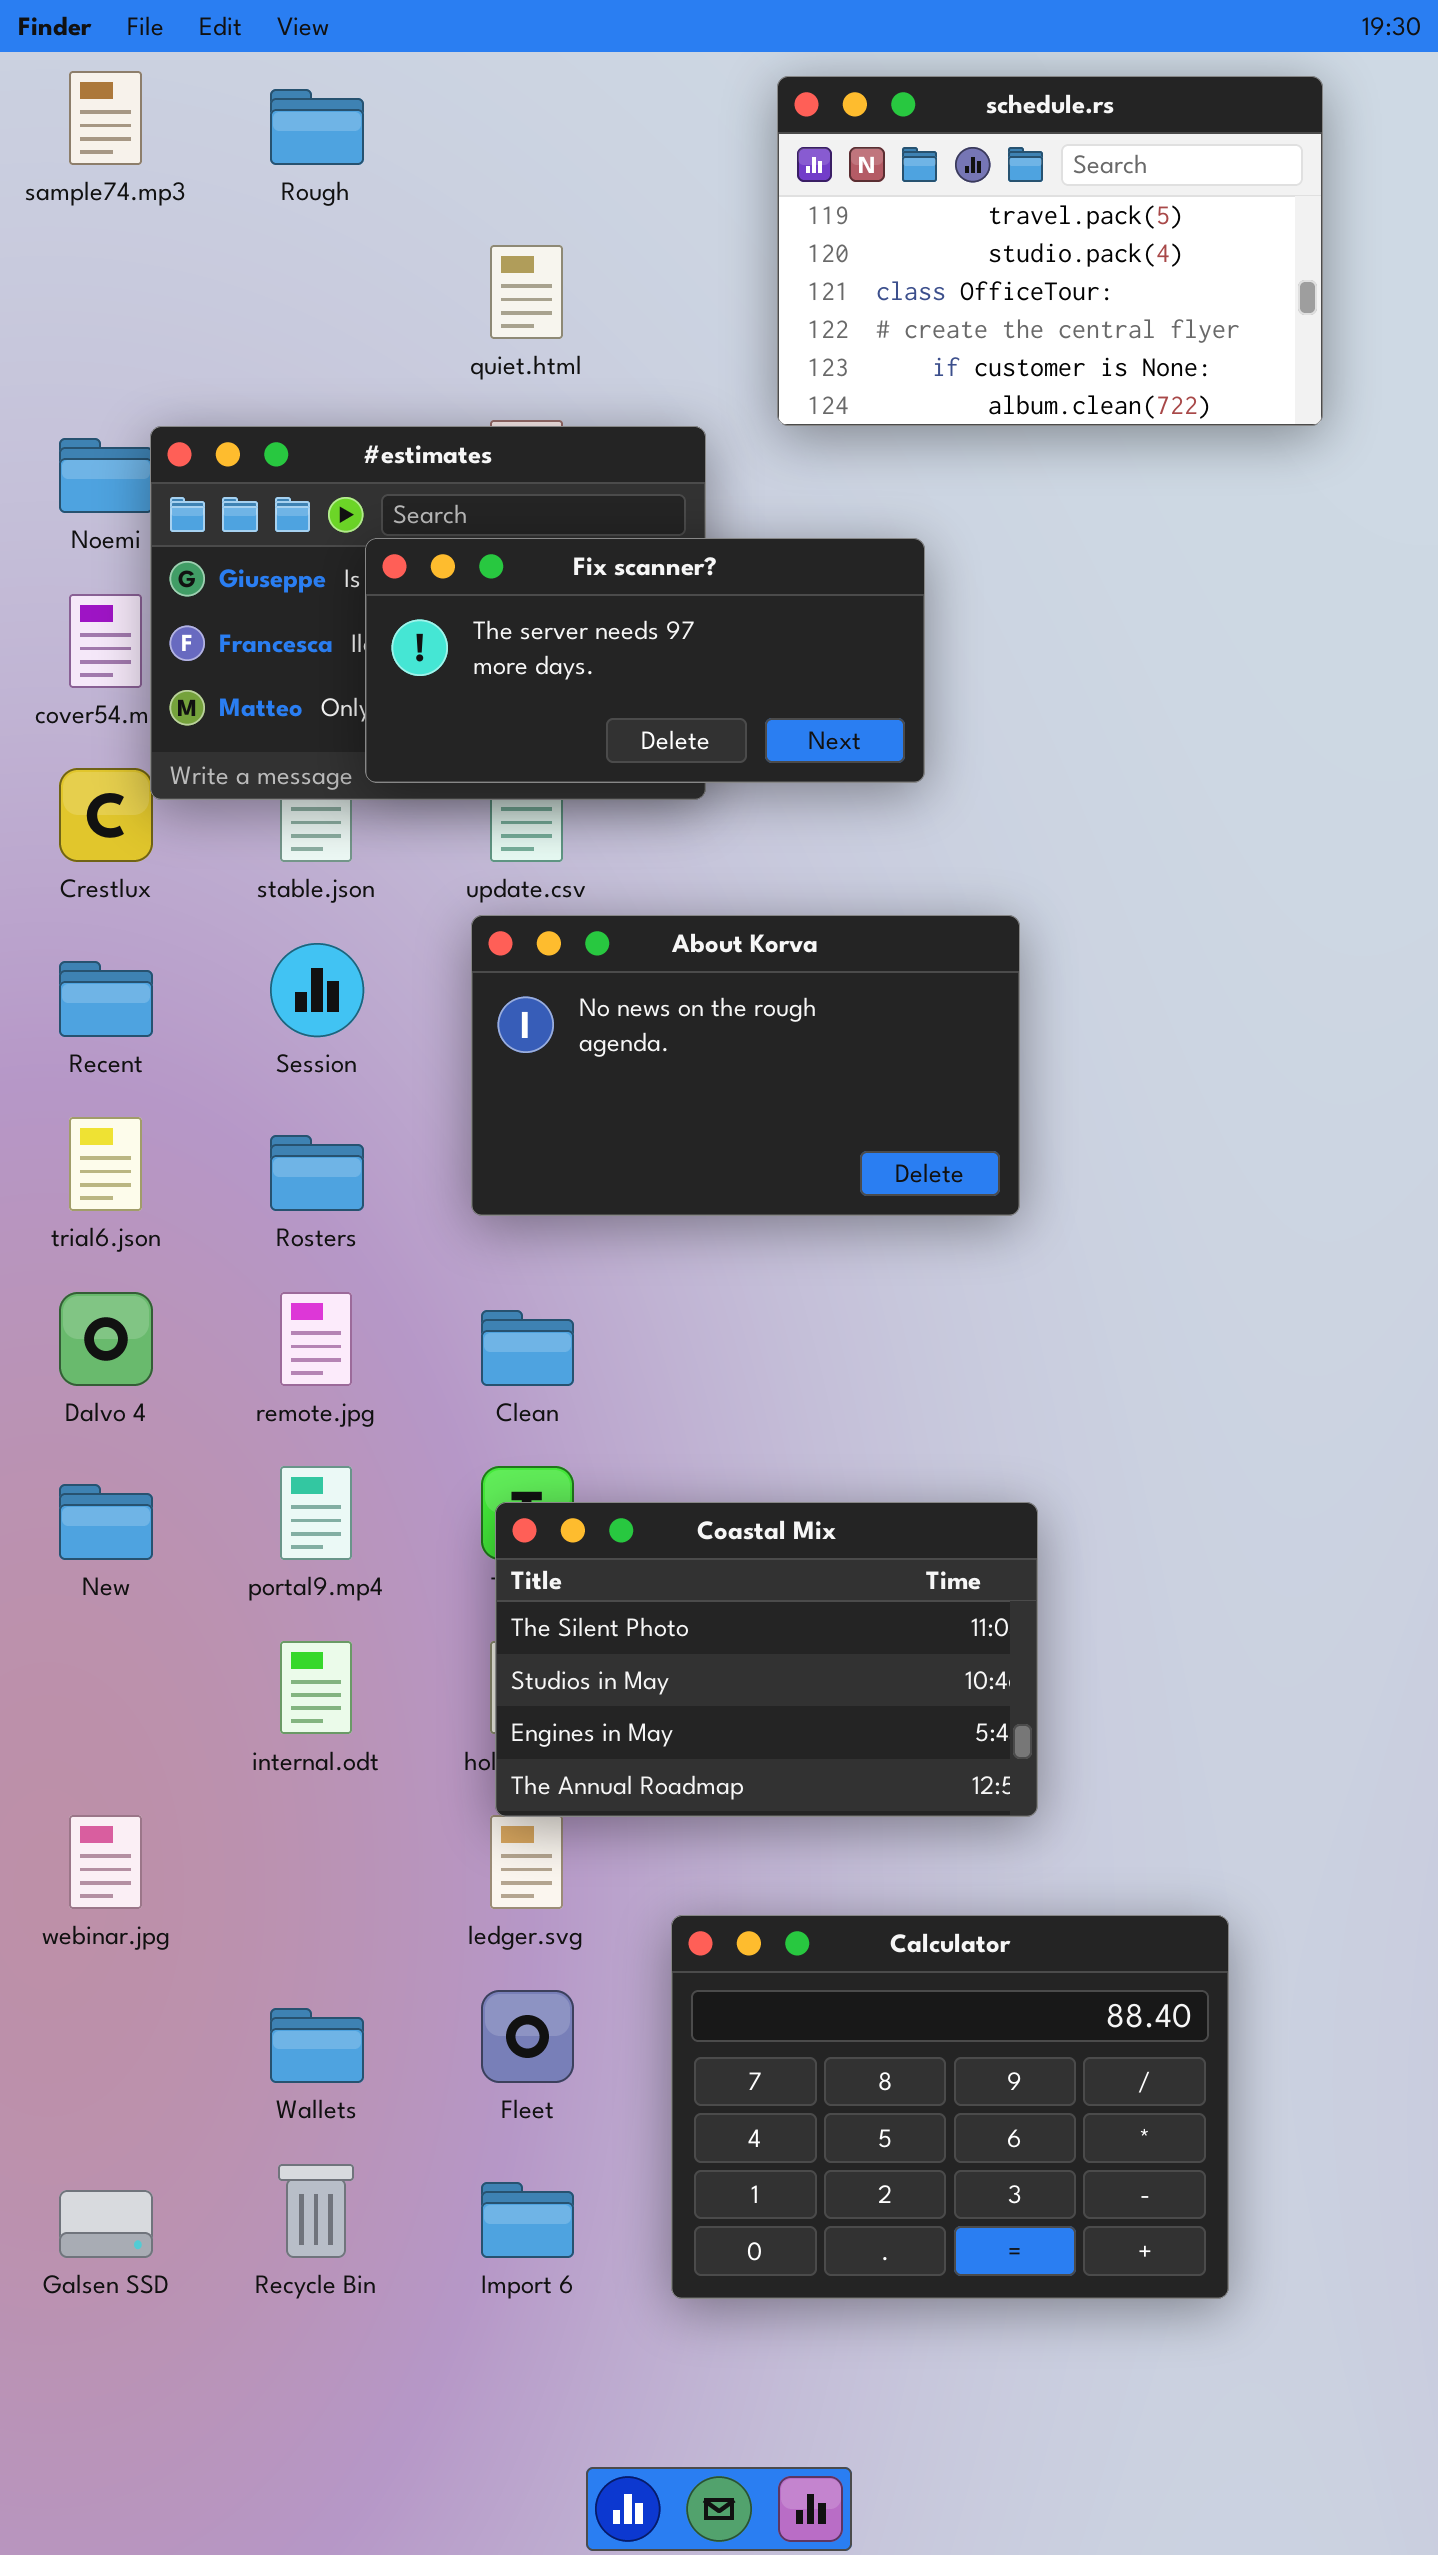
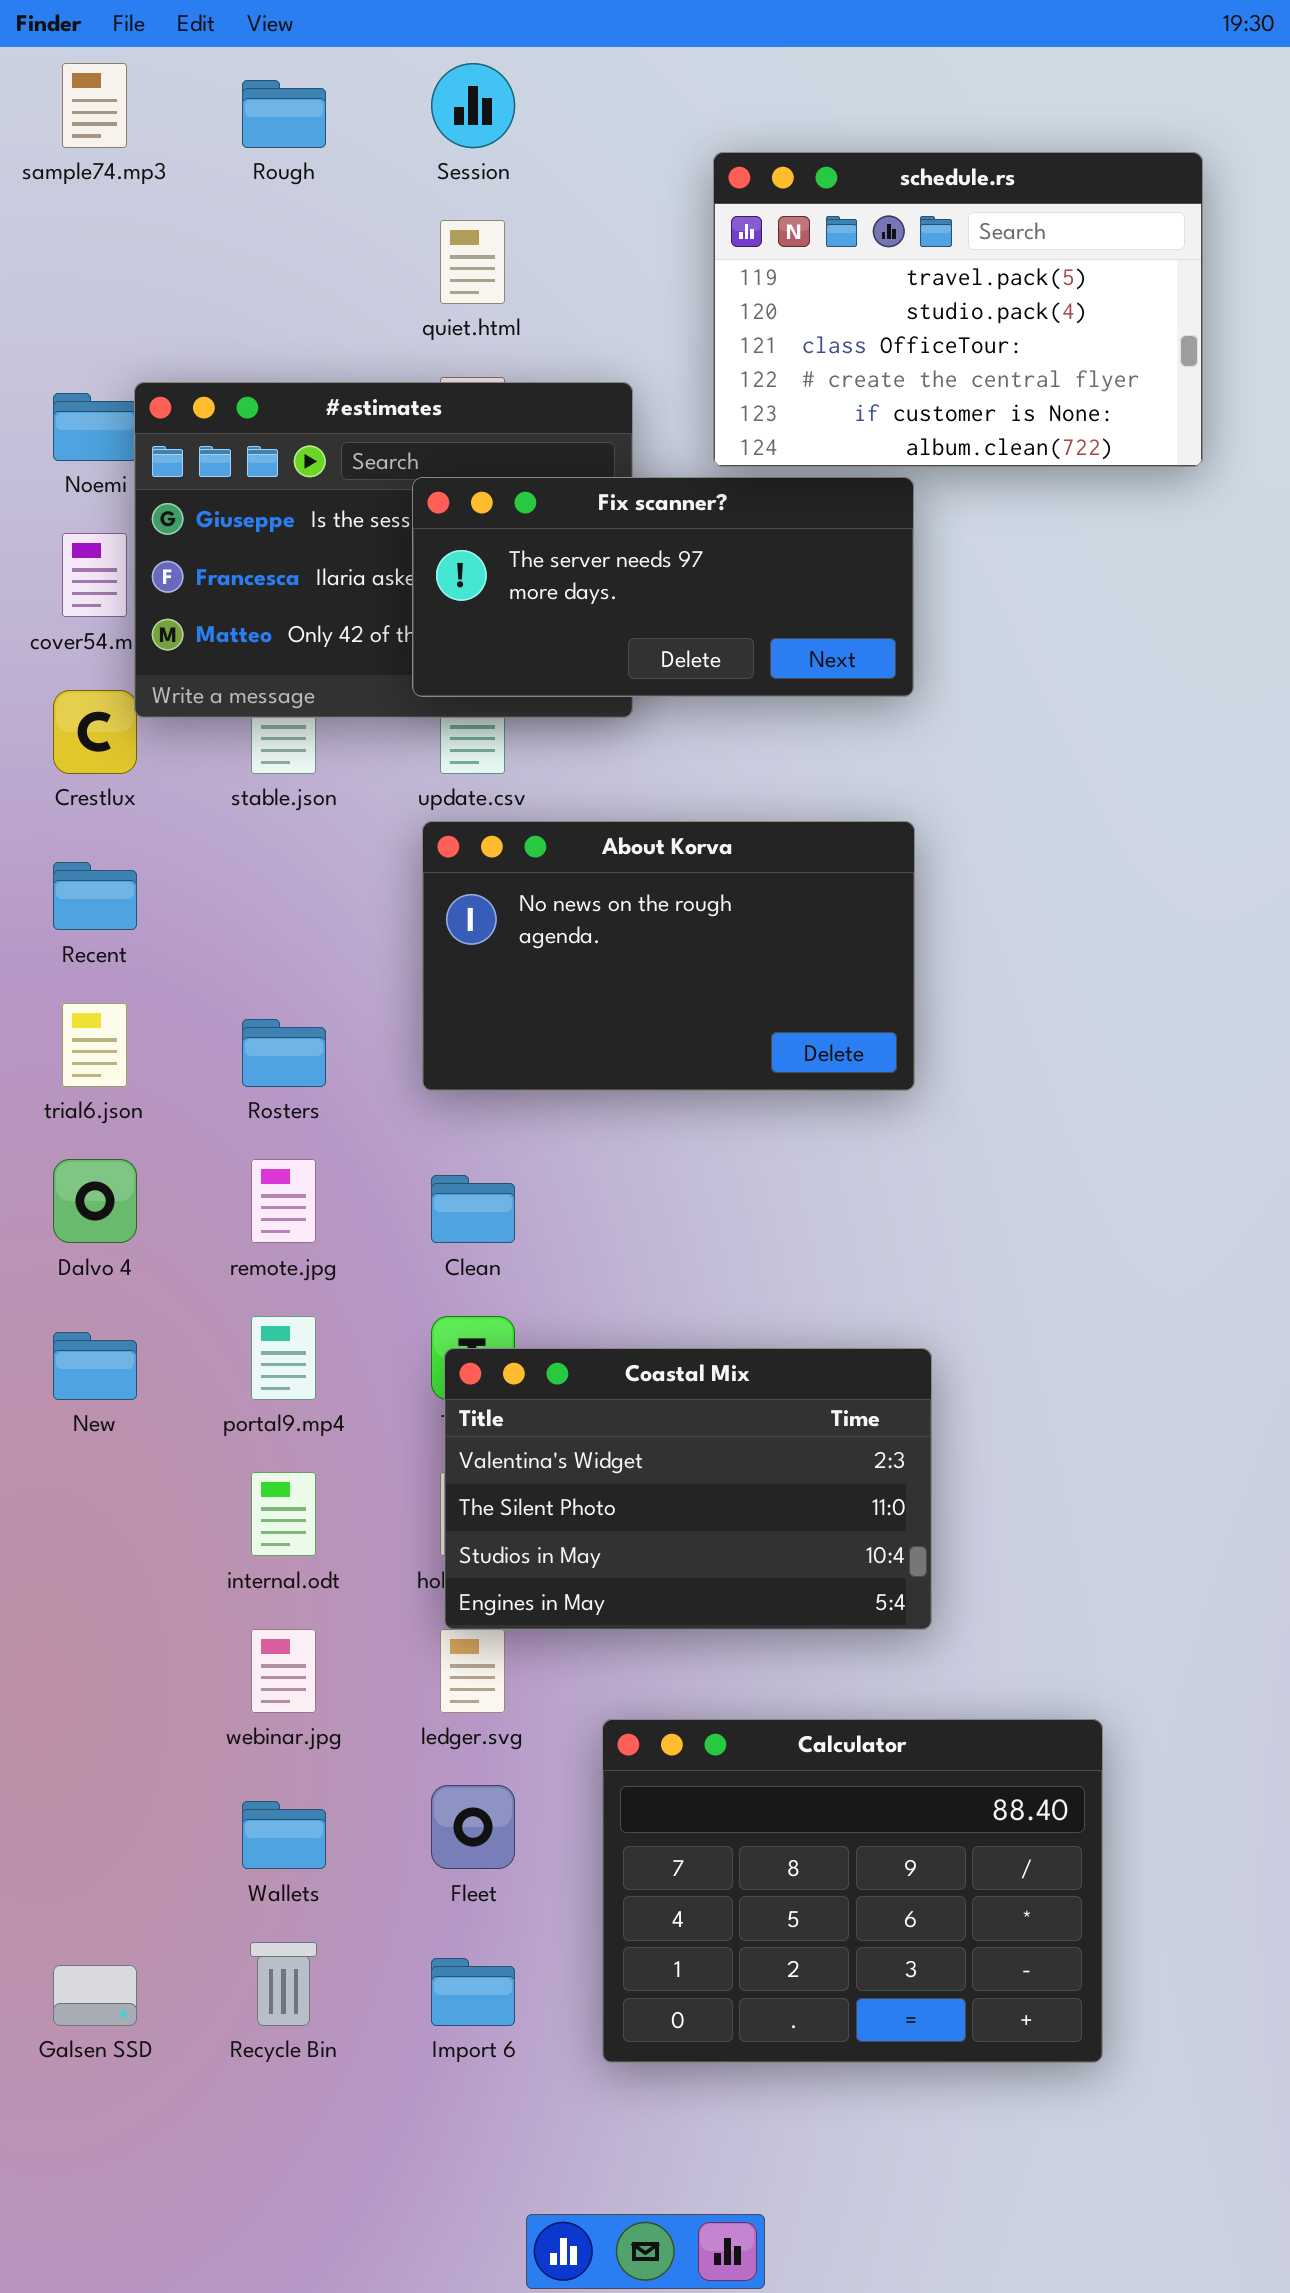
schedule.rs: [777,76,1323,426] -> [713,152,1203,467], moved
Fix scanner?: [365,538,925,783] -> [412,477,914,697], moved
Session: [270,943,364,1037] -> [431,63,515,148], moved
Coastal Mix: [495,1502,1038,1817] -> [444,1348,932,1630], scrolled up 1 row
webinar.jpg: [69,1815,142,1909] -> [251,1629,316,1713], moved

